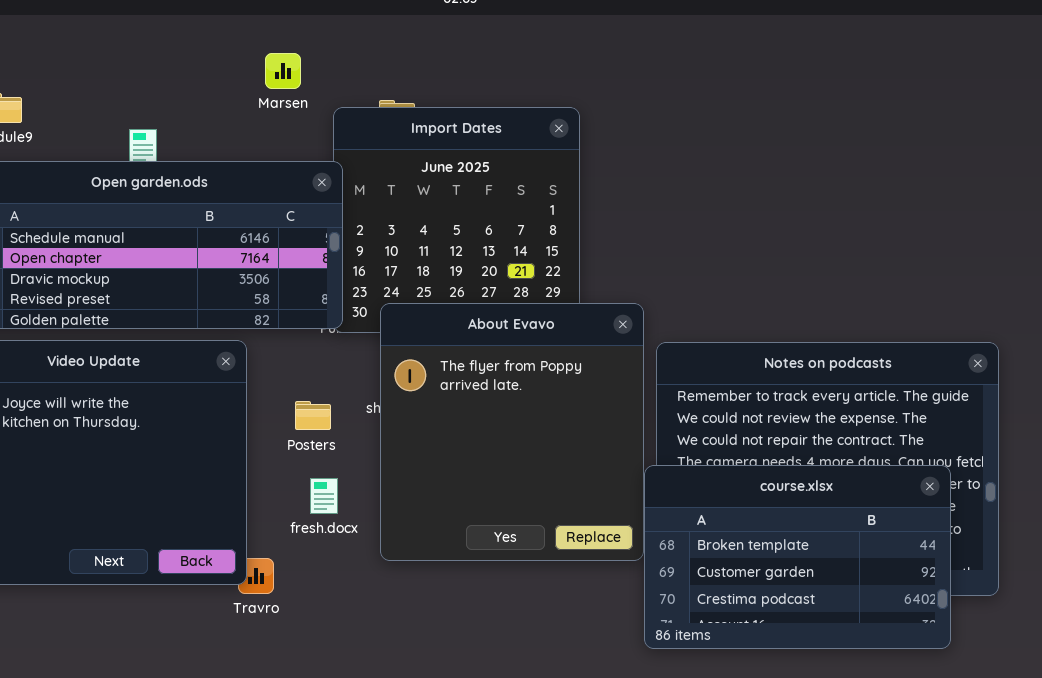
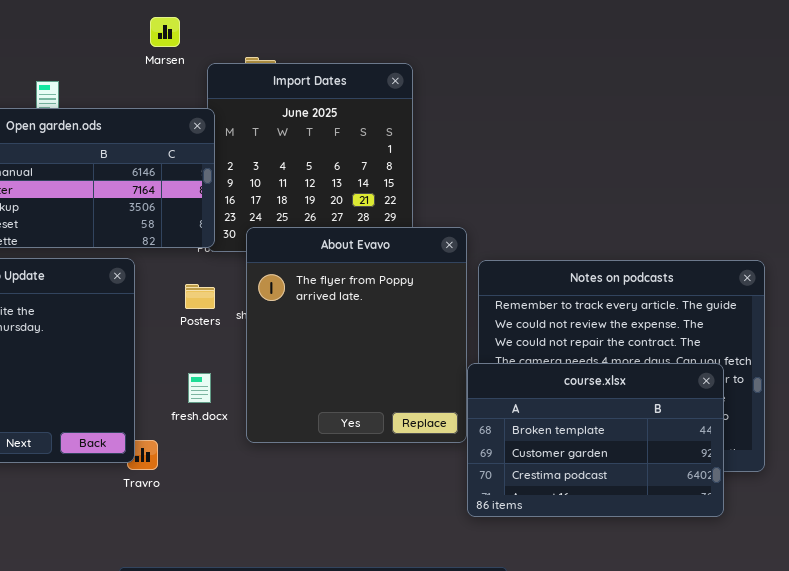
Posters: [295,401,331,430] -> [185,284,215,309], moved

